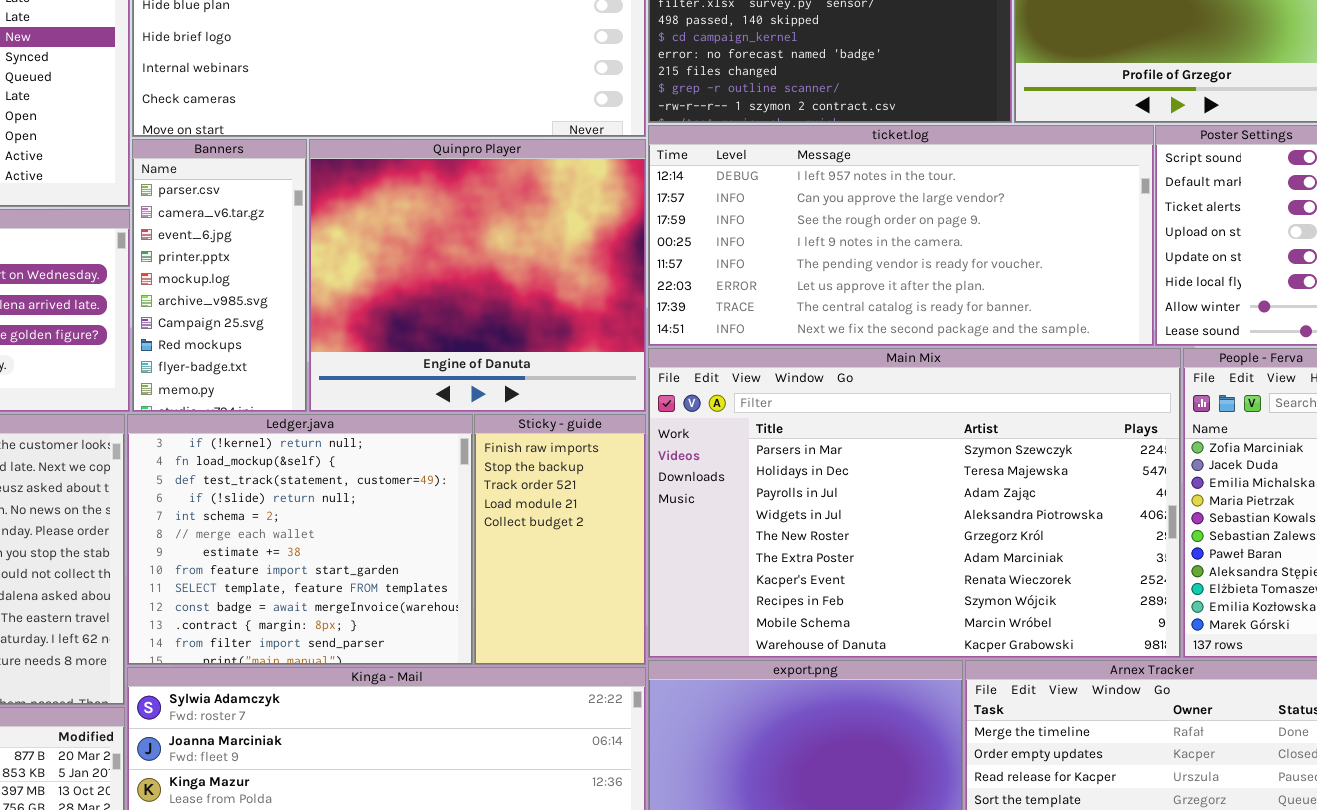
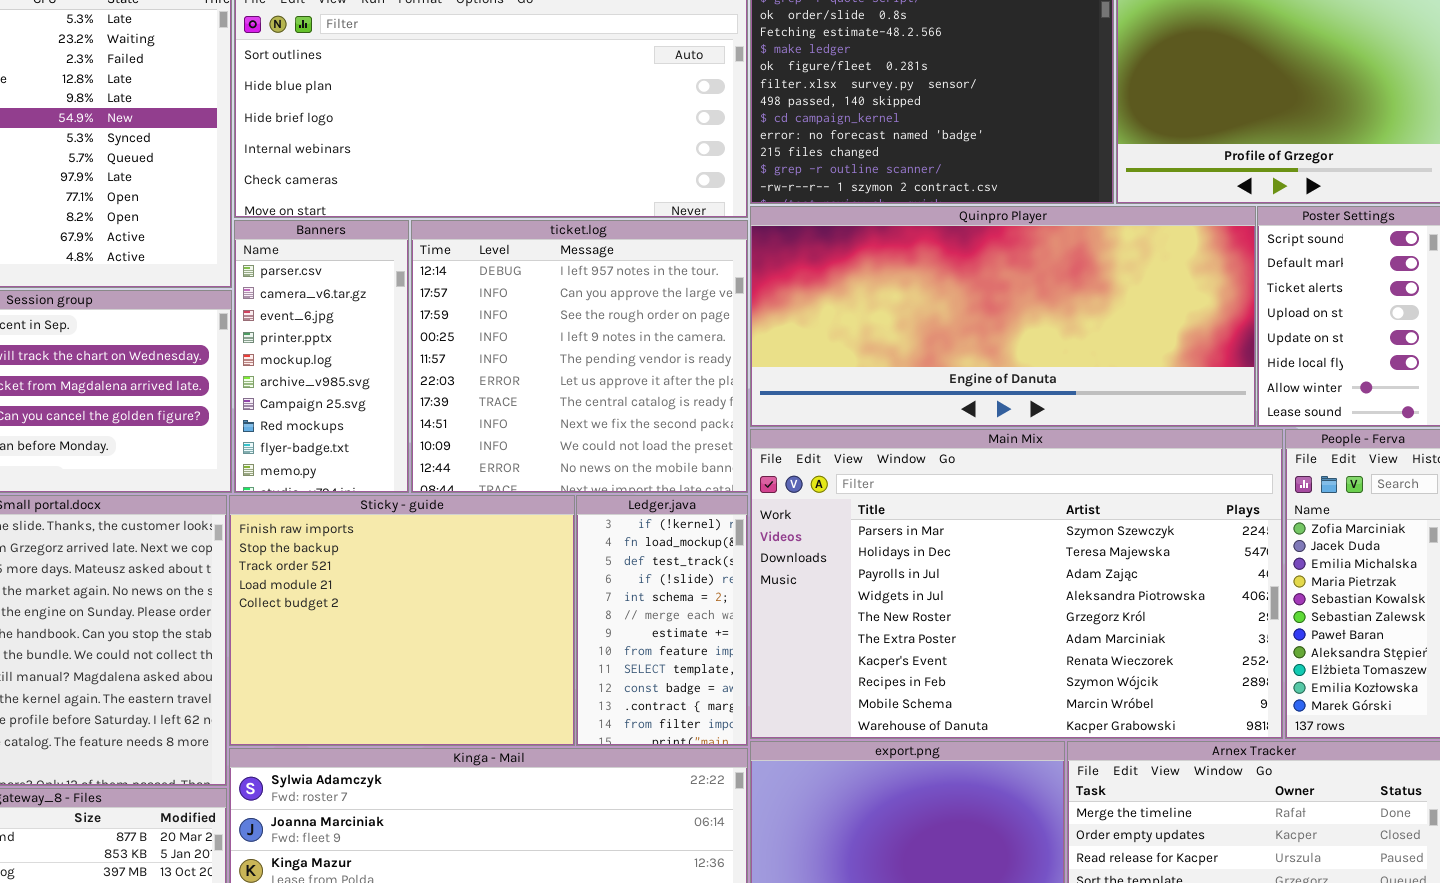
ticket.log: [648,125,1154,346] -> [411,220,748,493], moved, resized
Quinpro Player: [309,139,646,412] -> [750,206,1256,427], moved, resized
Ledger.java: [127,414,473,665] -> [576,495,748,746], moved, resized
Sticky - guide: [474,414,646,665] -> [229,495,575,746], moved, resized

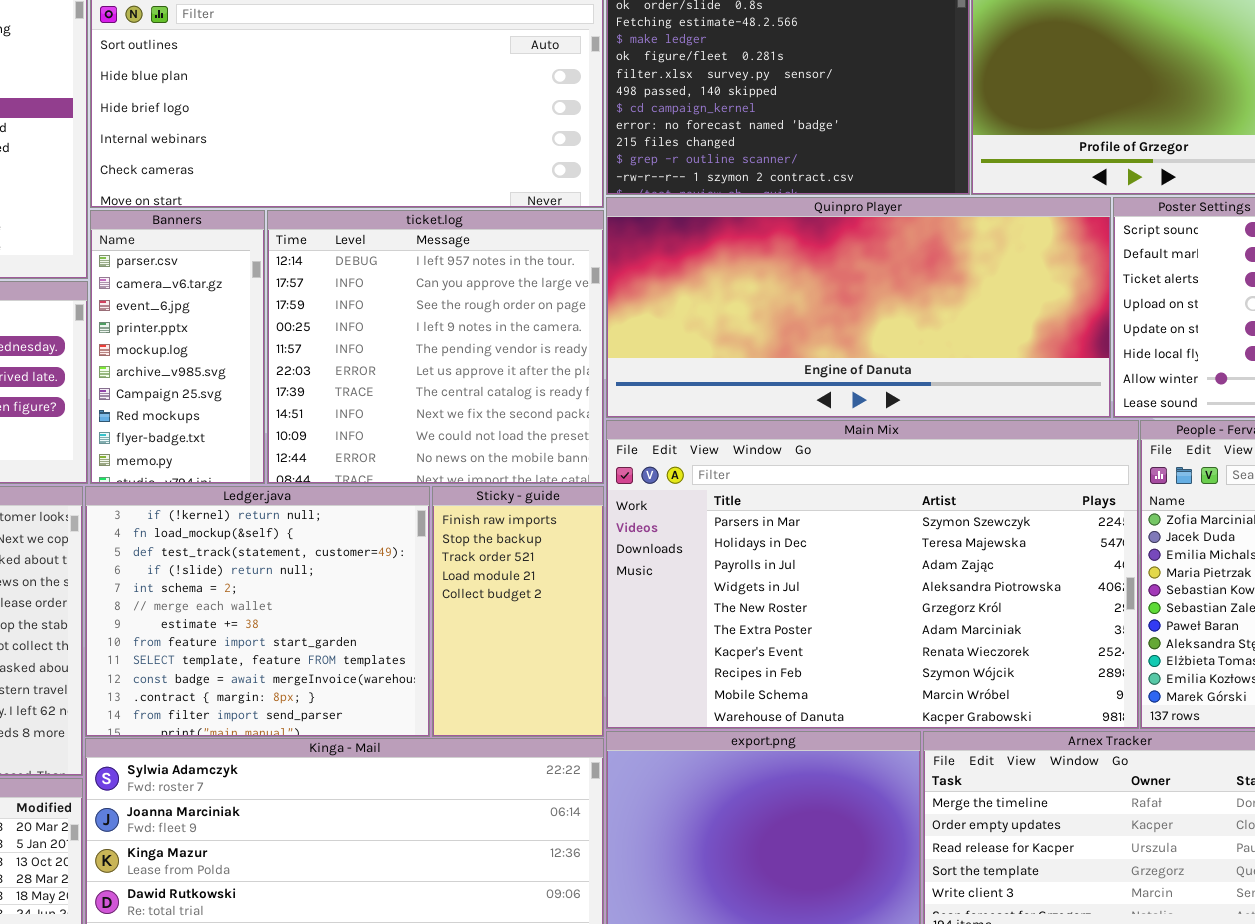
Sticky - guide: [229,495,575,746] -> [432,486,604,737], moved, resized
Ledger.java: [576,495,748,746] -> [85,486,430,737], moved, resized

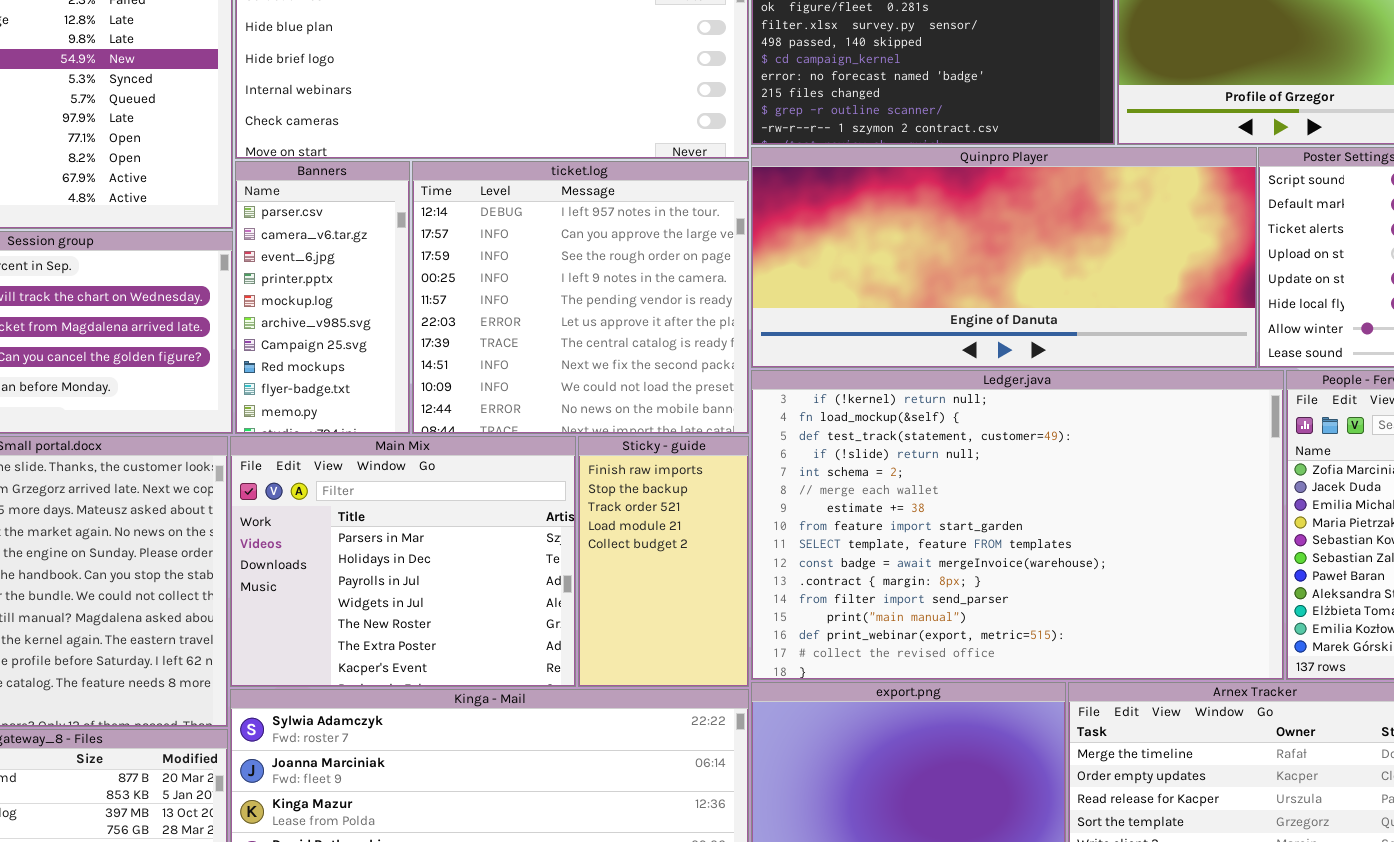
Main Mix: [606,420,1139,729] -> [230,436,576,687], moved, resized
Ledger.java: [85,486,430,737] -> [751,370,1284,680], moved, resized

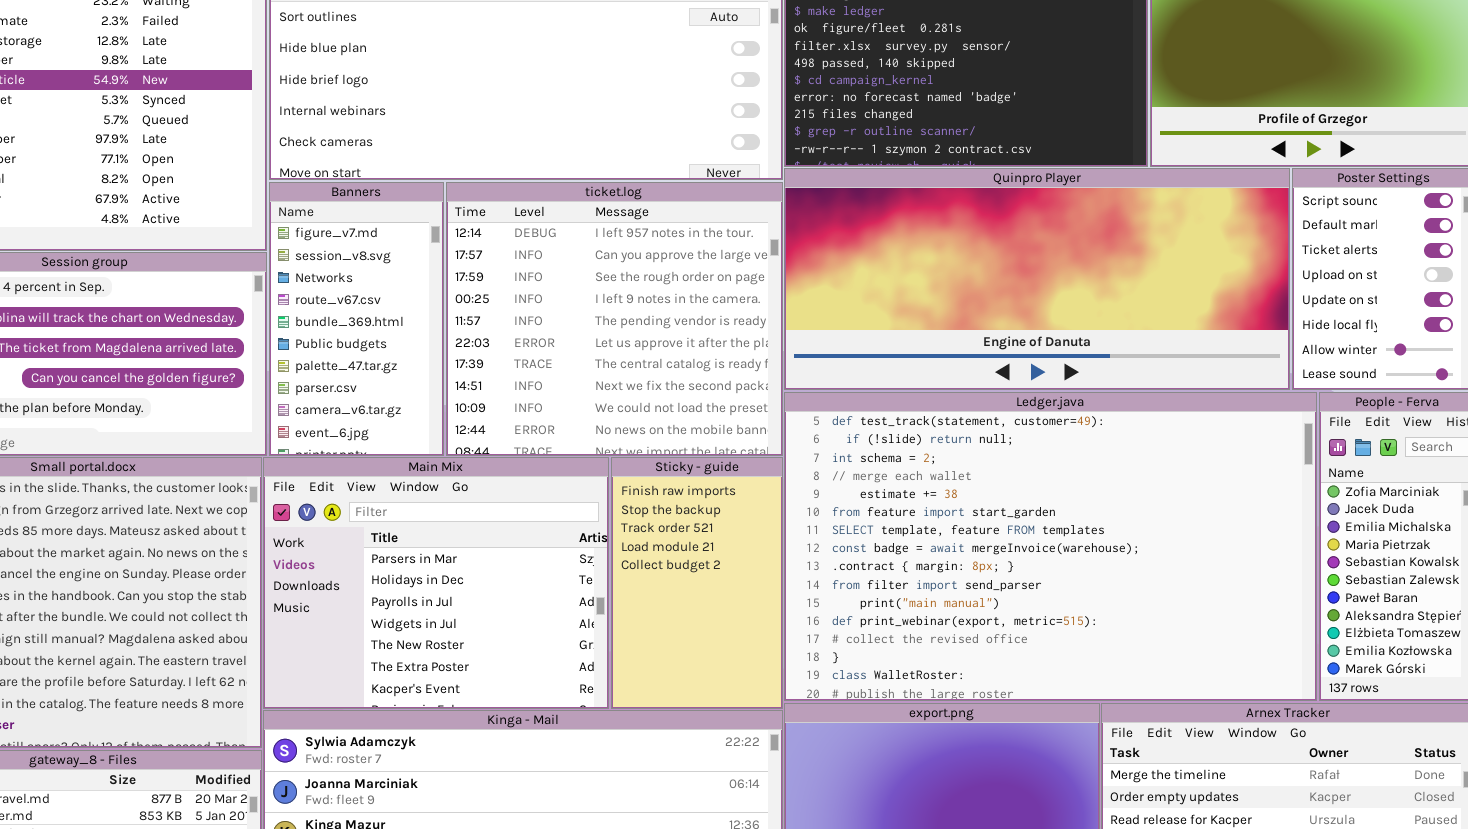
Banners: [235,161,410,434] -> [269,182,444,456], scrolled up 7 rows
Ledger.java: [751,370,1284,680] -> [784,392,1317,701], scrolled down 2 rows

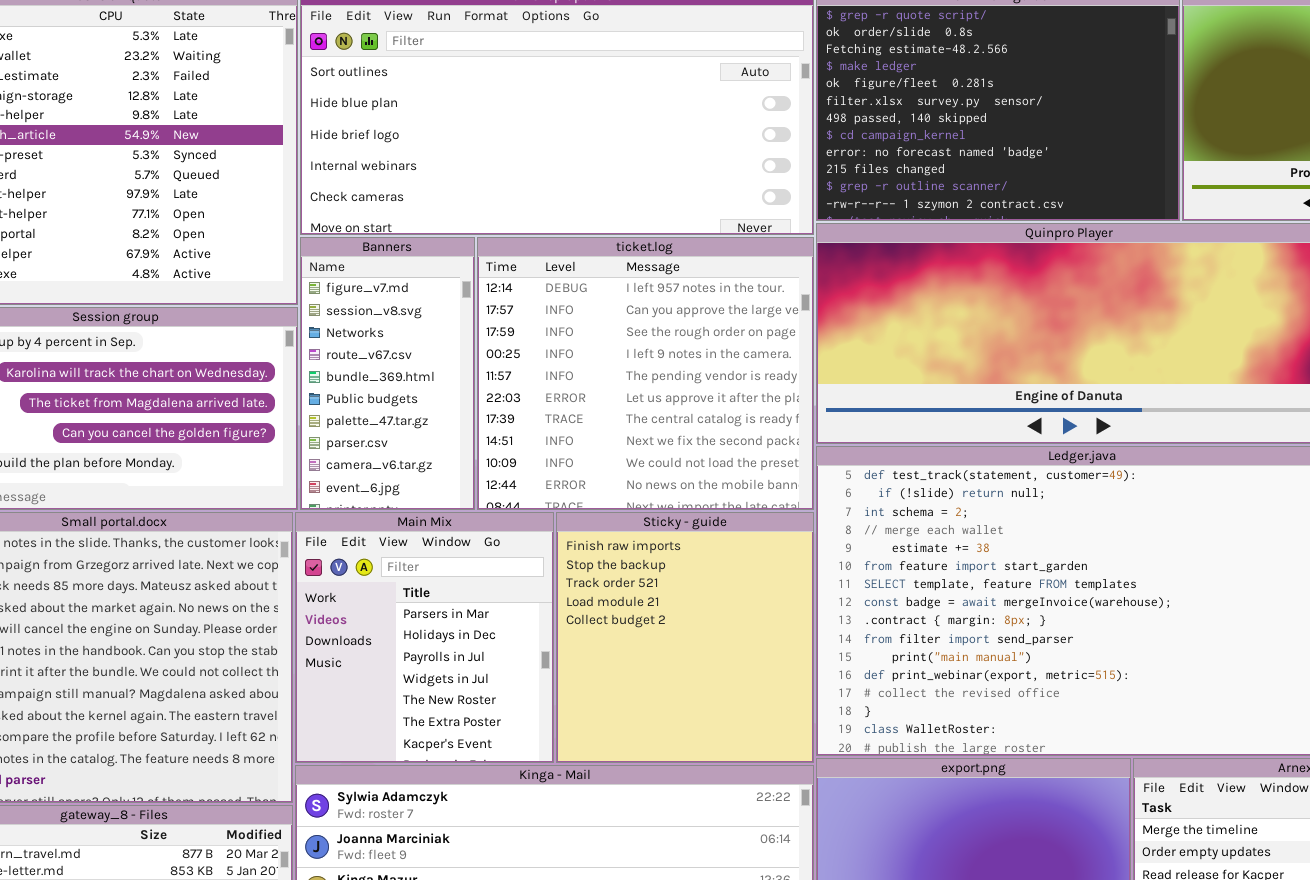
Main Mix: [263,457,609,709] -> [295,512,554,763], resized
Sticky - guide: [611,457,783,709] -> [556,512,814,763], resized

